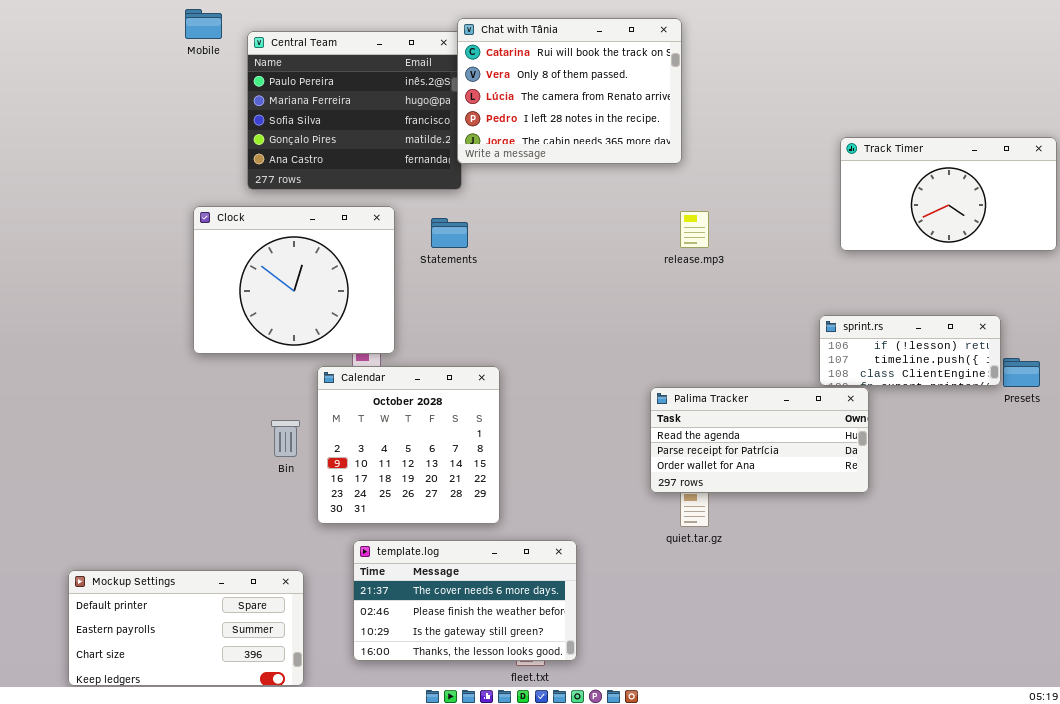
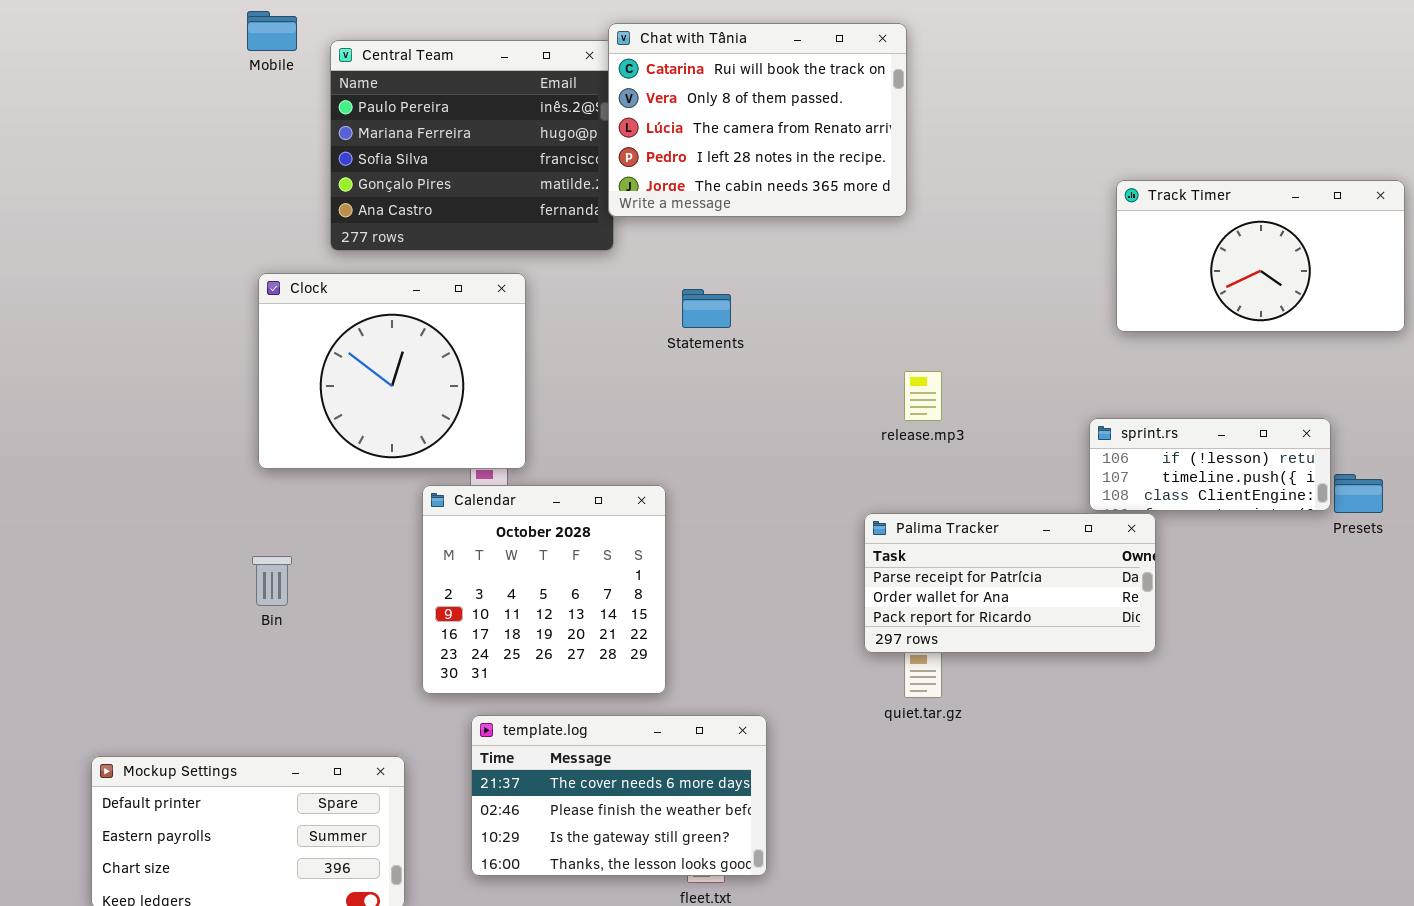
release.mp3: [680,211,709,248] -> [904,371,942,421], moved
Statements: [431,218,468,248] -> [682,289,731,328], moved
Palima Tracker: [650,387,869,493] -> [864,513,1156,653], scrolled down 1 row
Bin: [271,420,300,457] -> [252,556,292,606], moved

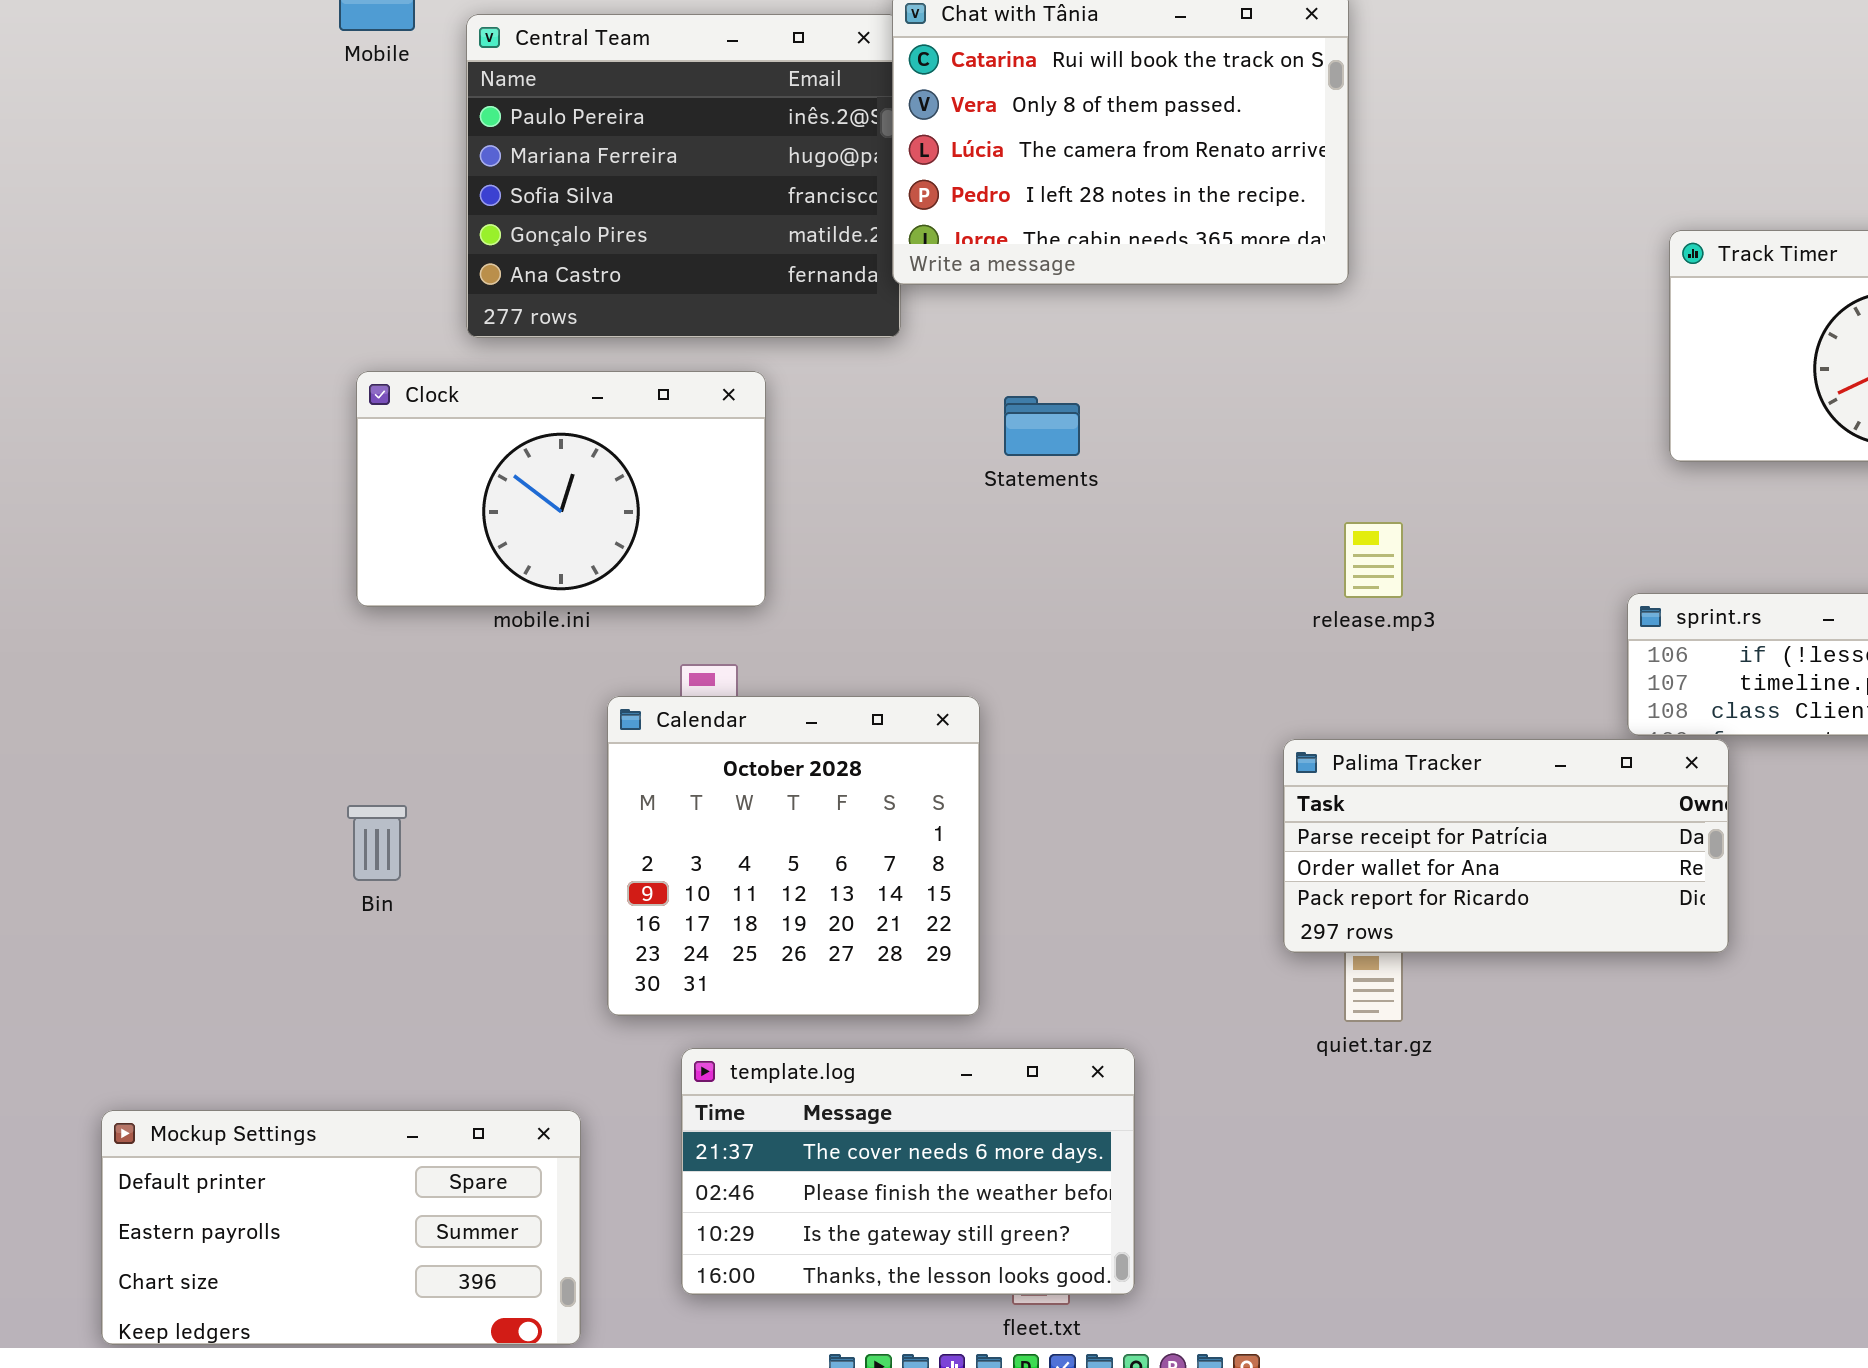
Clock: [258,273,526,469] -> [356,371,766,607], resized

